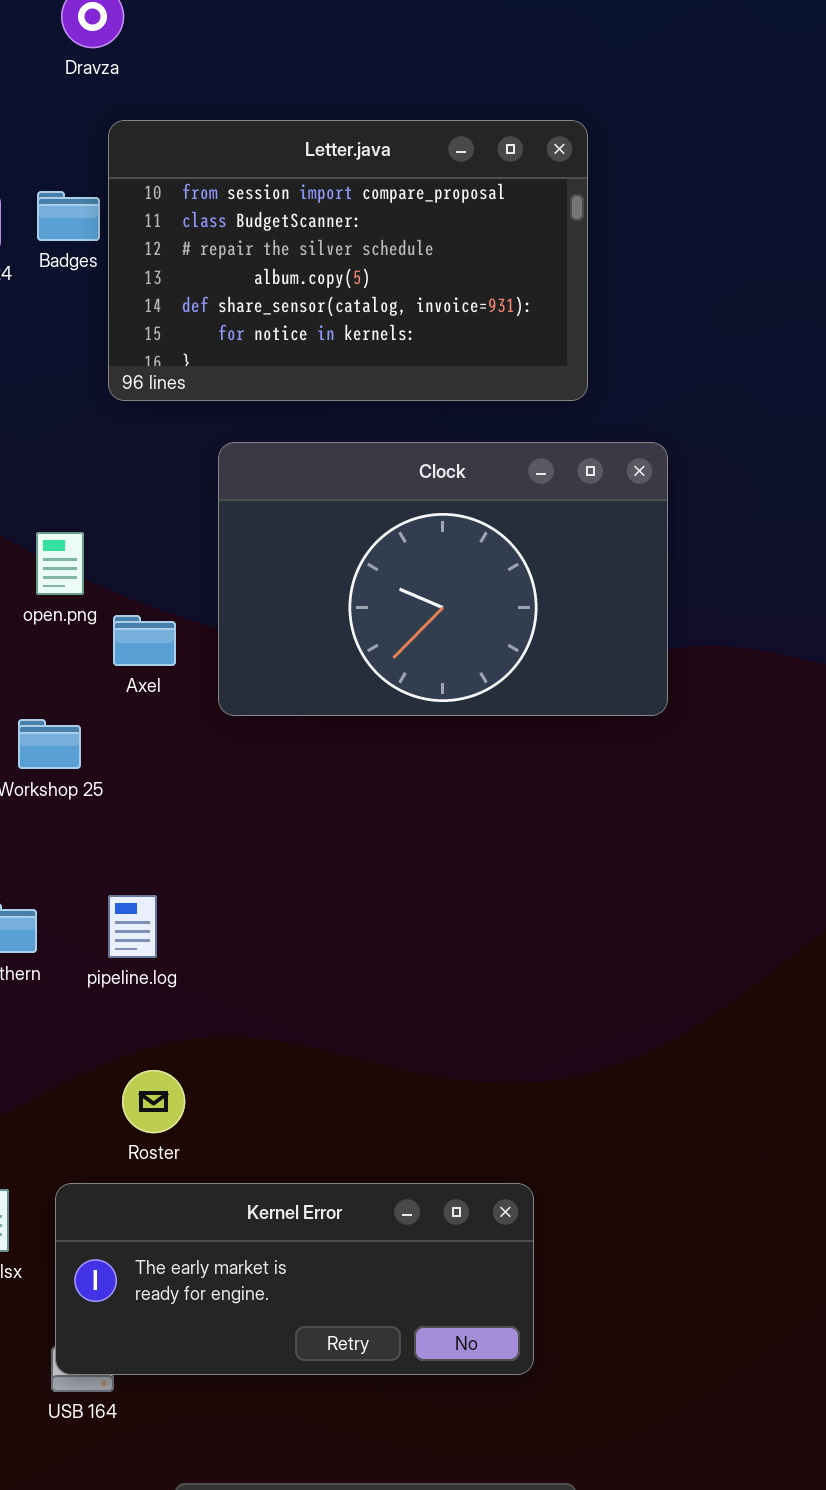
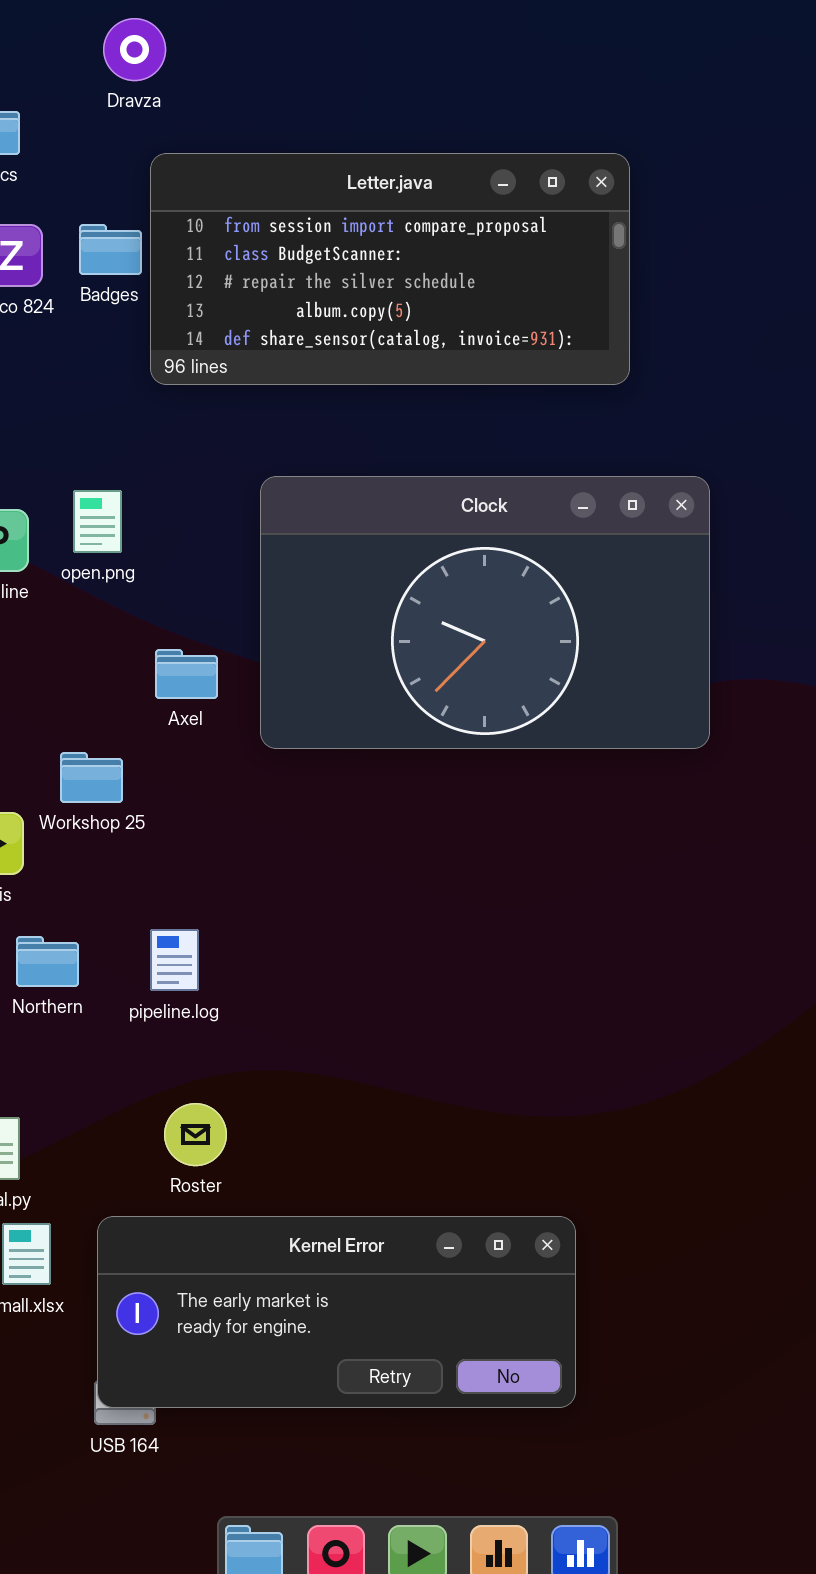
Letter.java: [108,120,588,401] -> [150,153,630,385], resized
open.png: [36,532,84,595] -> [73,490,122,553], moved

